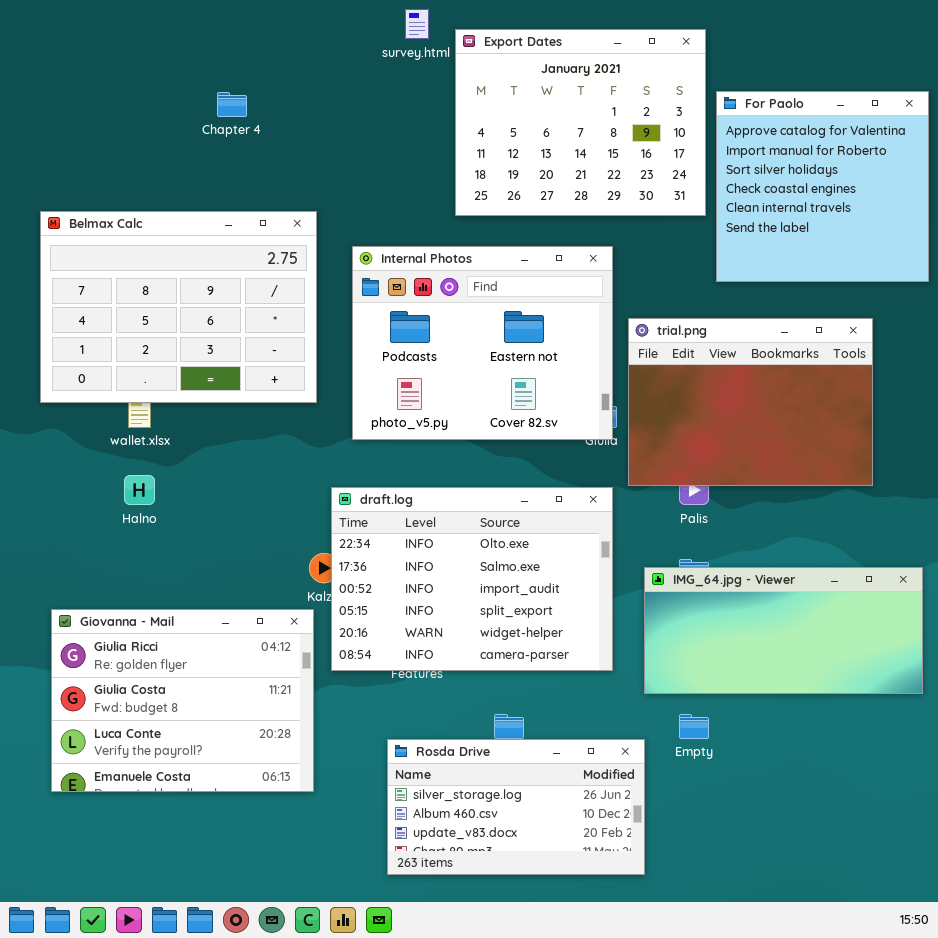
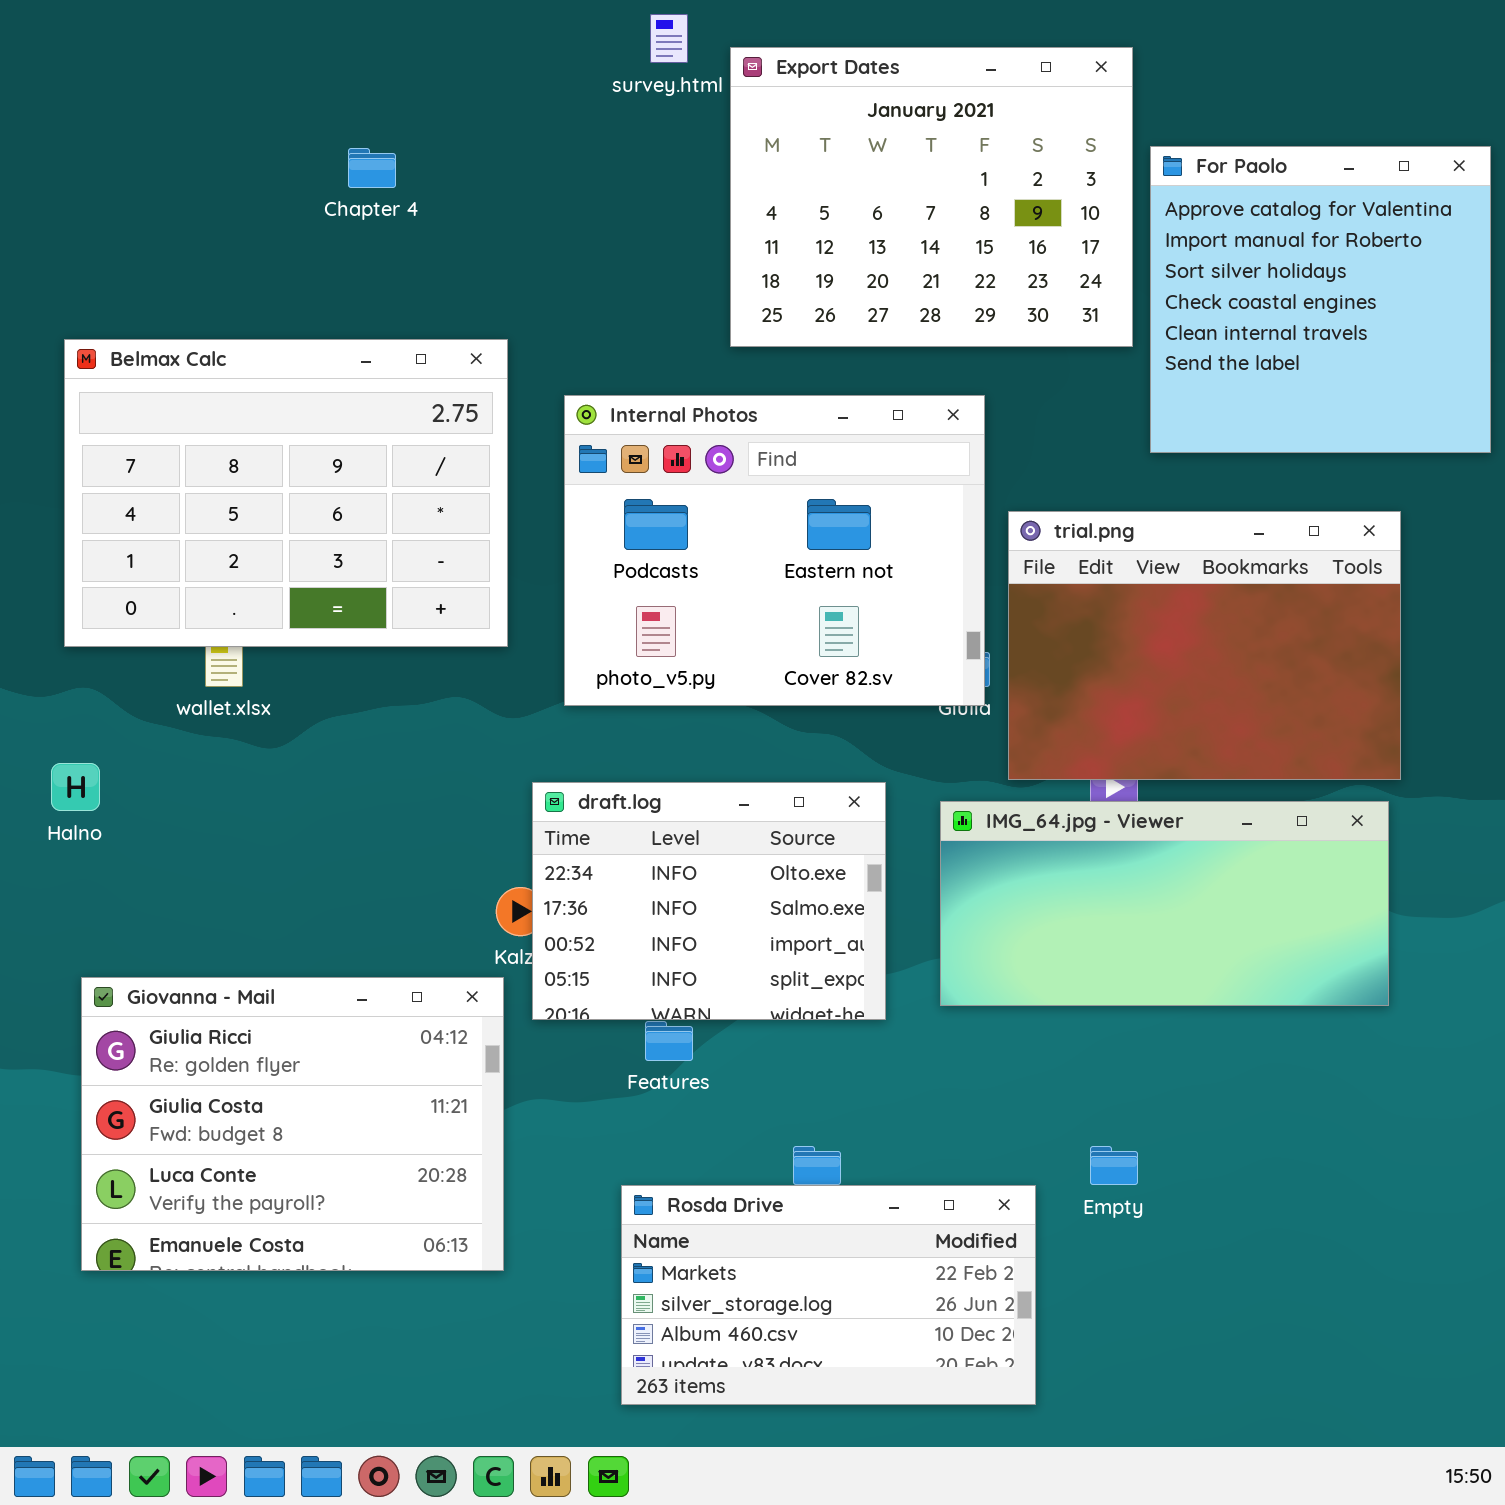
Halno: [124,475,155,505] -> [51,763,100,811], moved
draft.log: [331,487,613,671] -> [532,782,886,1020], resized
IMG_64.jpg - Viewer: [644,567,923,694] -> [940,801,1389,1006], moved
Rosda Drive: [387,739,645,875] -> [621,1185,1036,1405], scrolled up 1 row

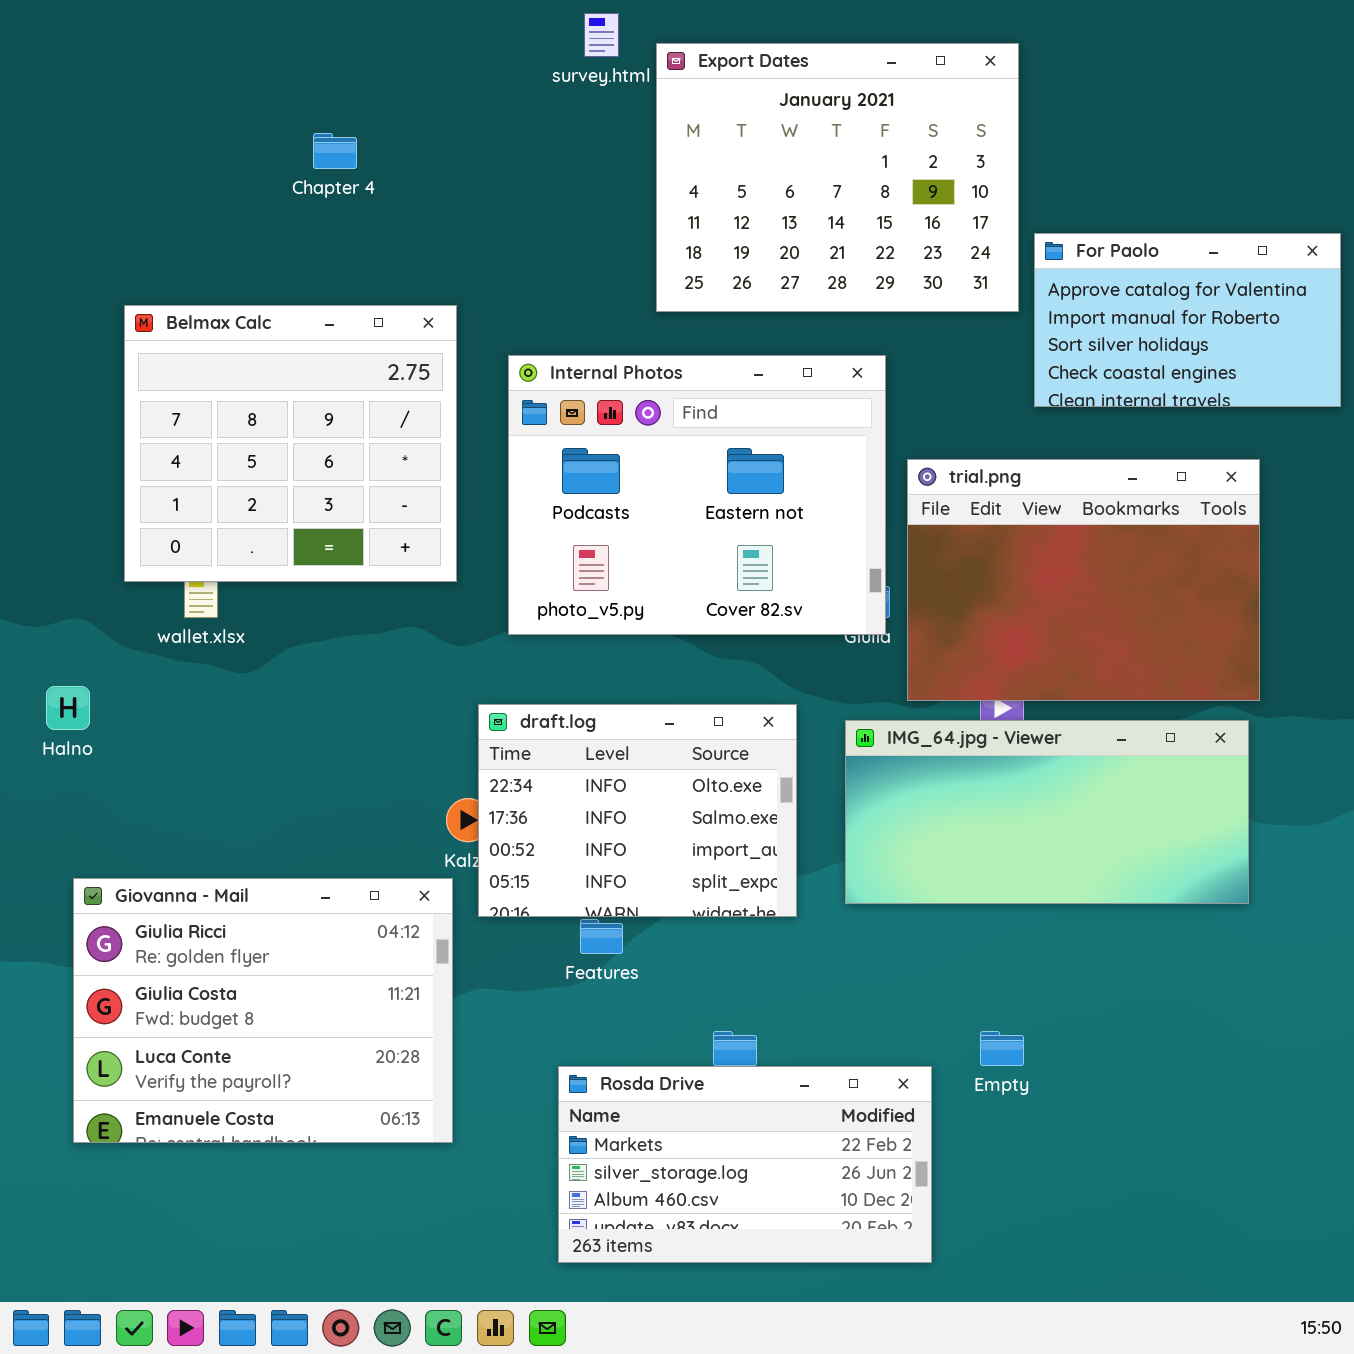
For Paolo: [1150,146,1491,453] -> [1034,233,1341,407], resized
Belmax Calc: [64,339,508,647] -> [124,305,457,582], resized

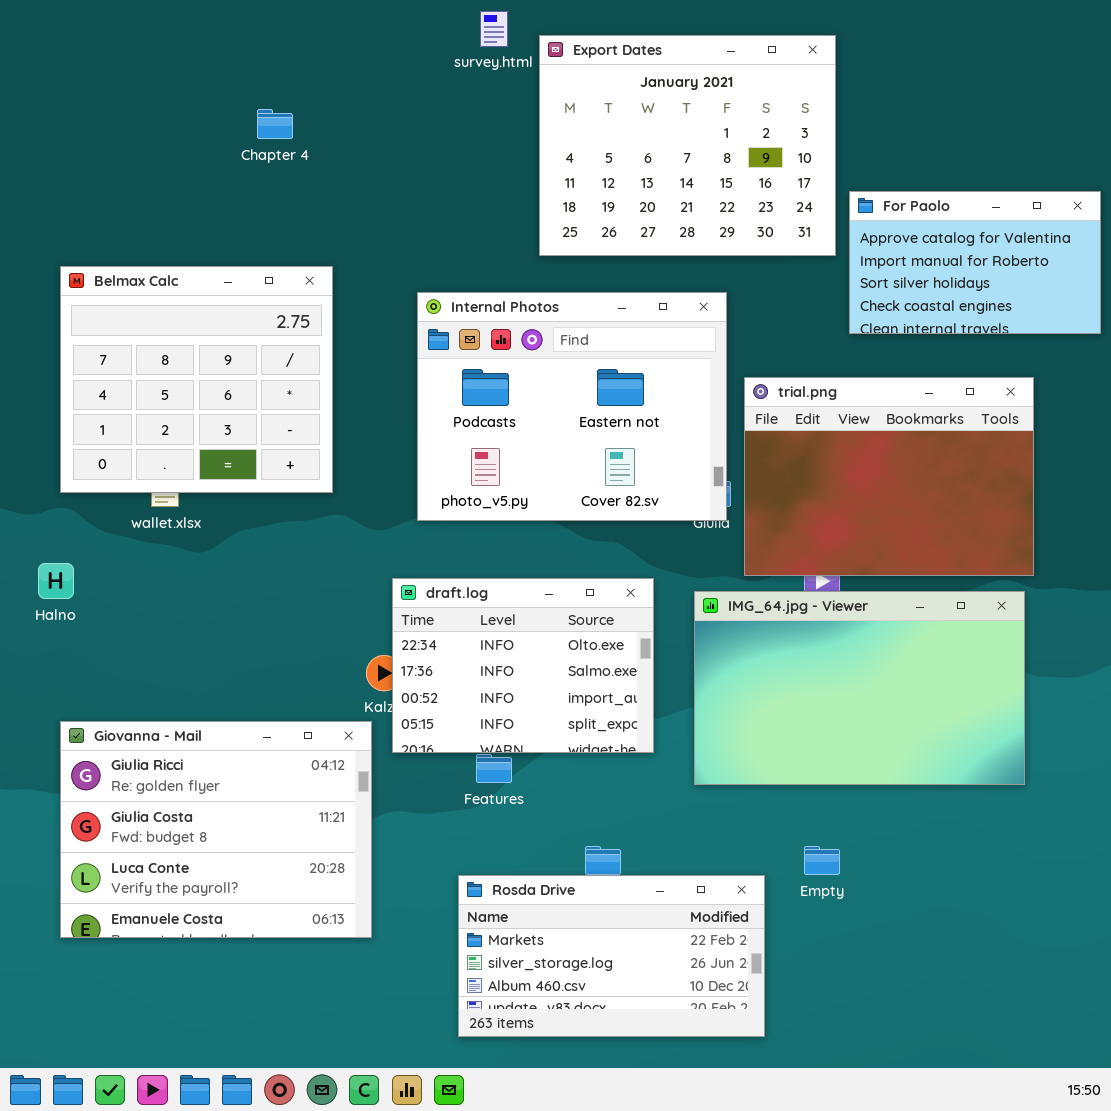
Belmax Calc: [124,305,457,582] -> [60,266,333,493], moved
IMG_64.jpg - Viewer: [845,720,1249,904] -> [694,591,1025,785], resized

